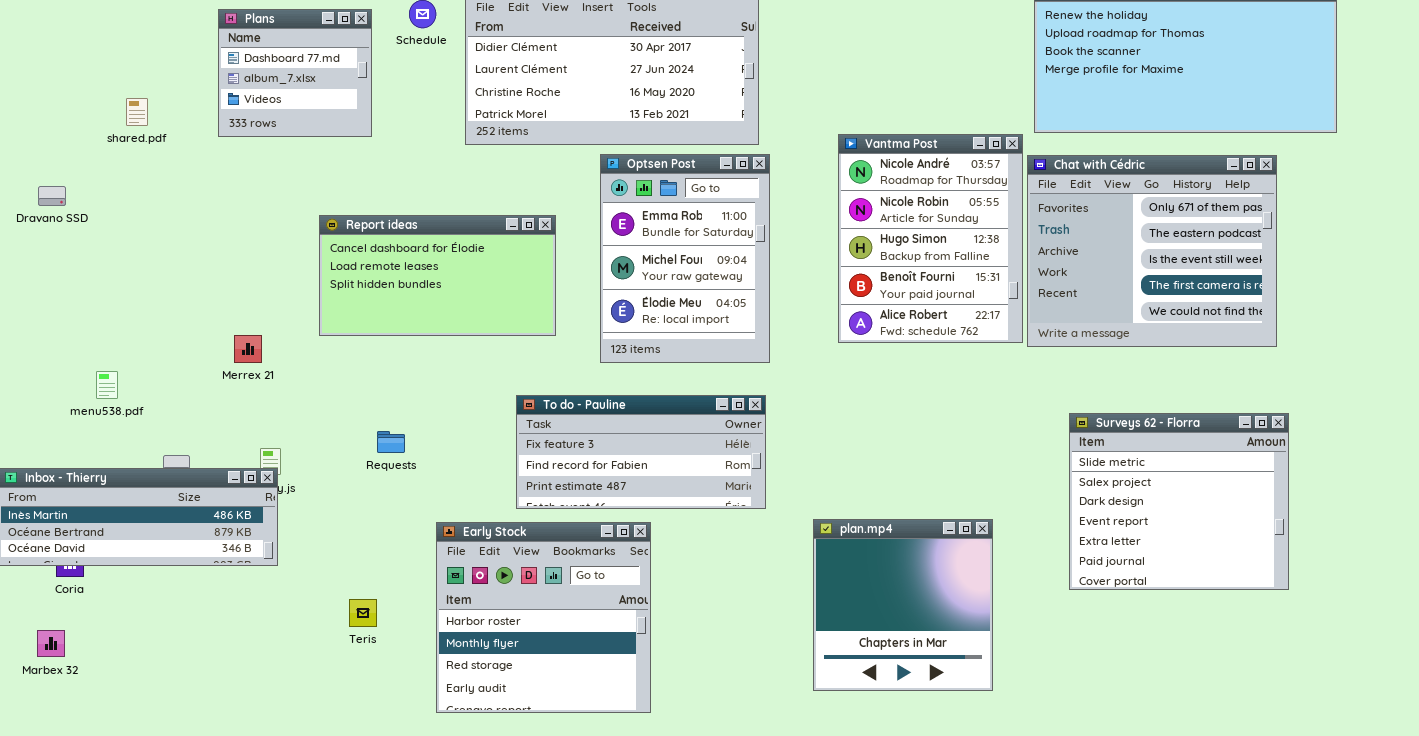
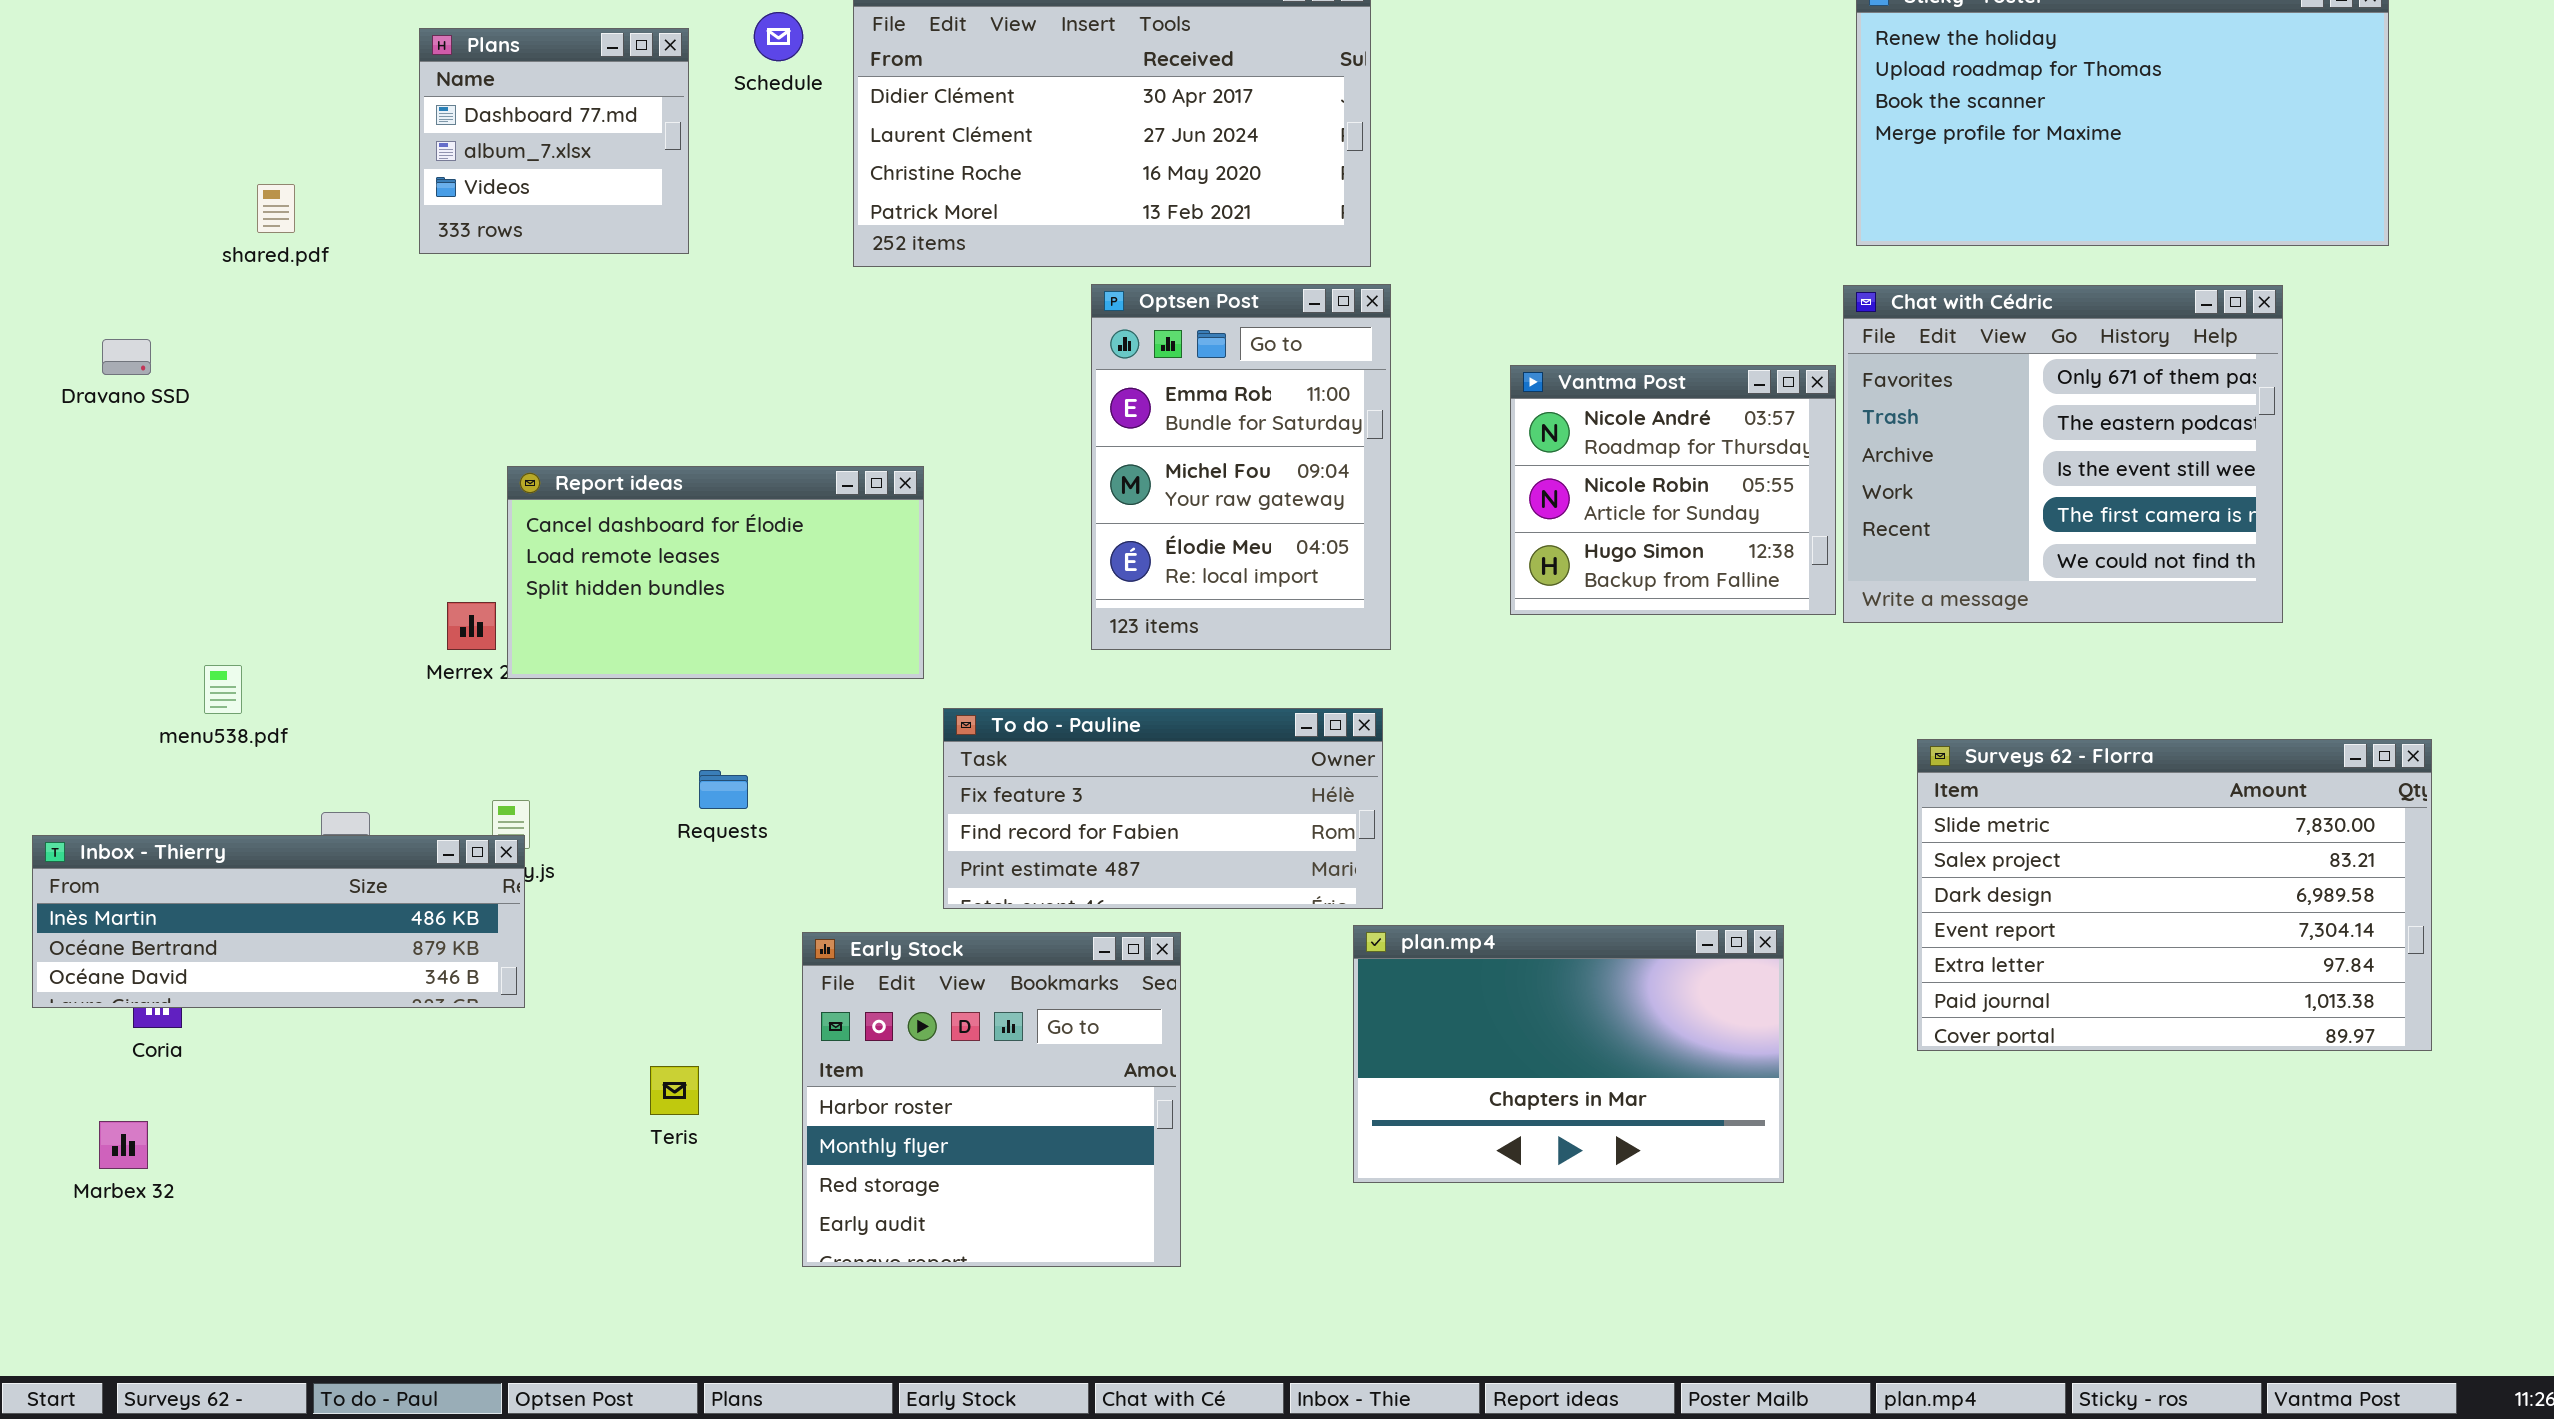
Vantma Post: [838,134,1023,343] -> [1510,365,1836,615], resized
Report ideas: [319,215,556,336] -> [507,466,924,679], moved
Surveys 62 - Florra: [1069,413,1289,590] -> [1917,739,2432,1051], resized
plan.mp4: [813,519,993,691] -> [1353,925,1784,1183], resized

